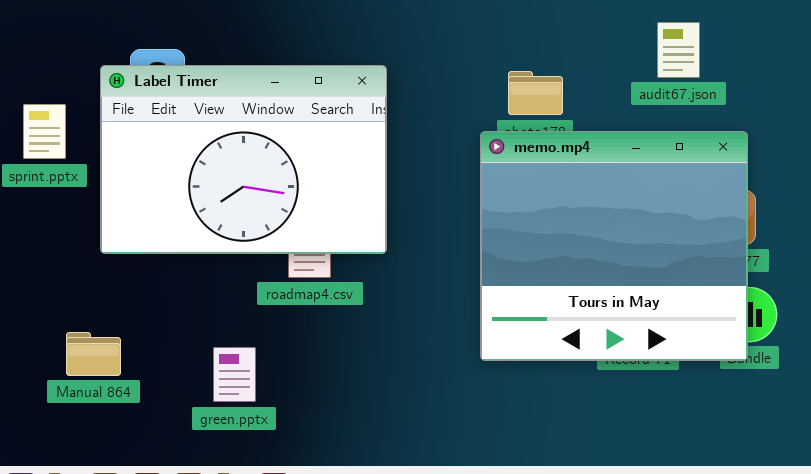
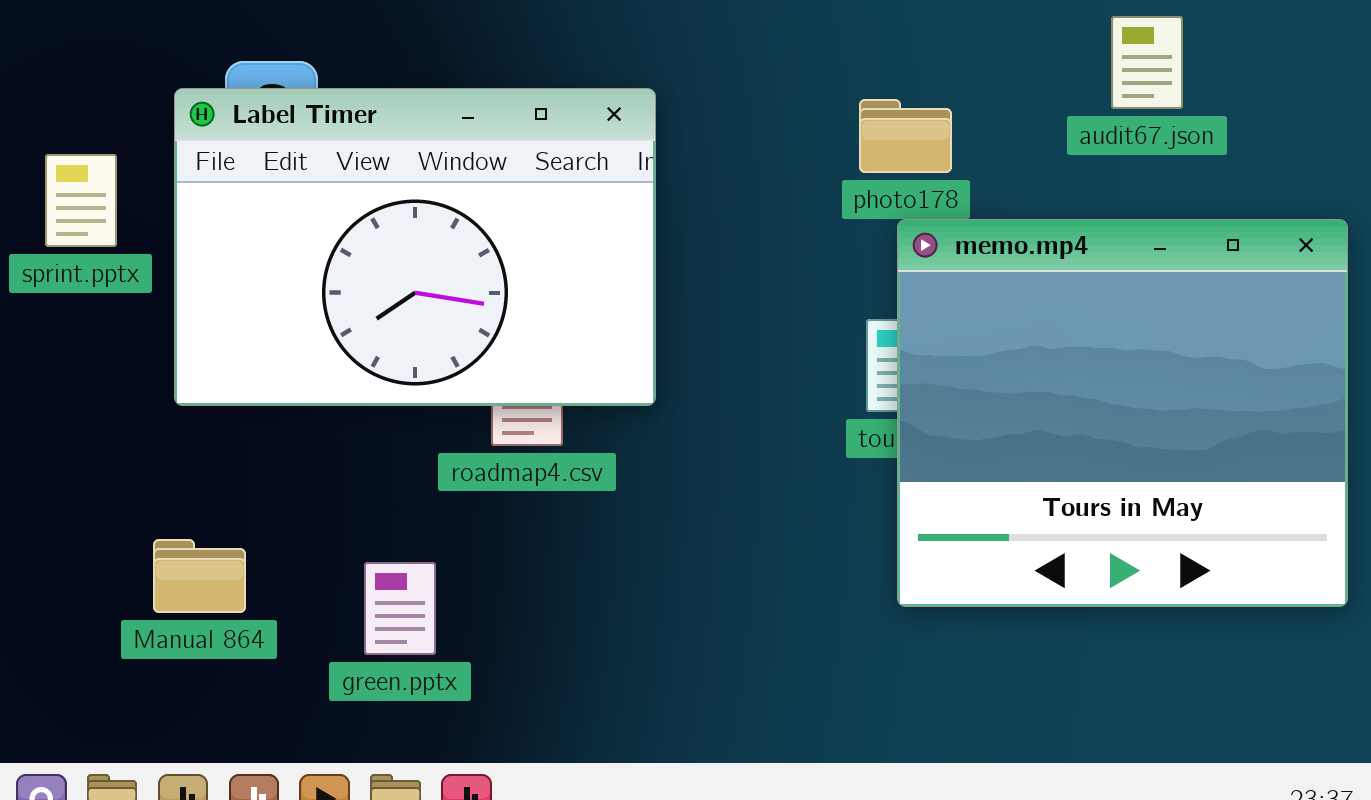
memo.mp4: [480,131,748,361] -> [897,219,1348,607], moved
Manual 864: [66,332,121,376] -> [153,539,246,613], moved

